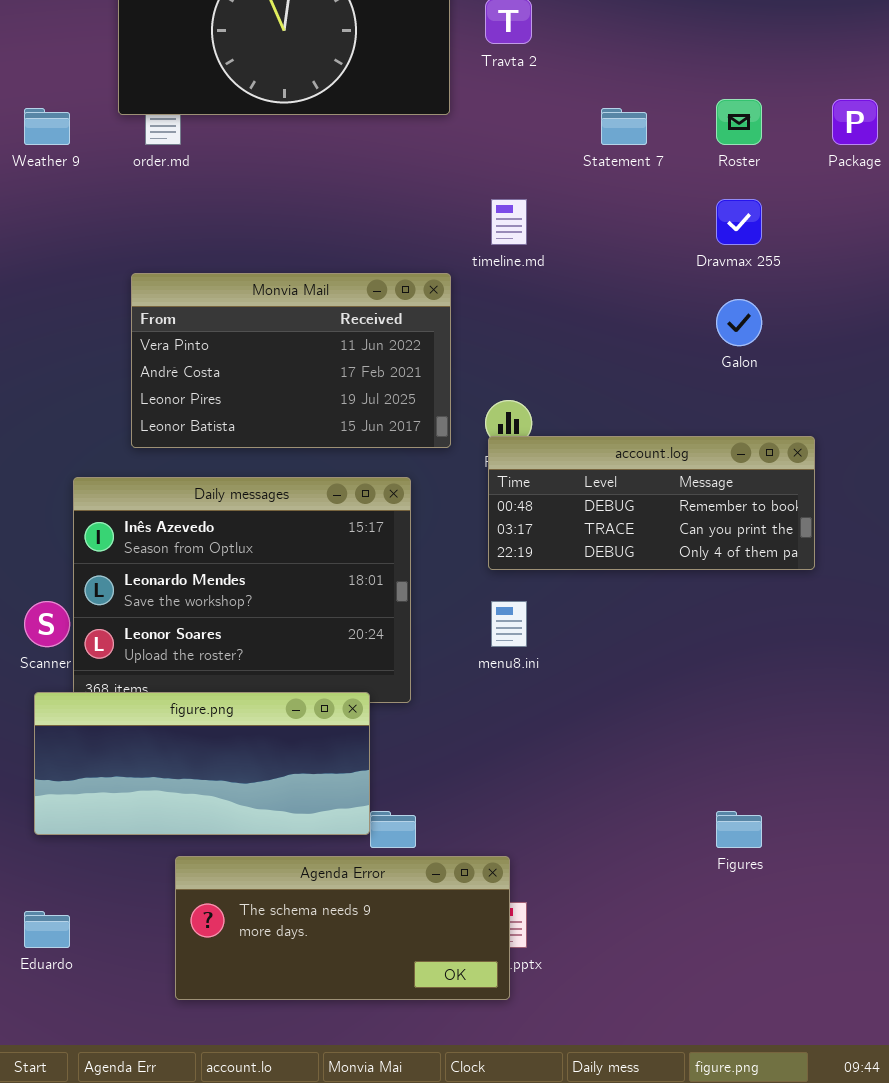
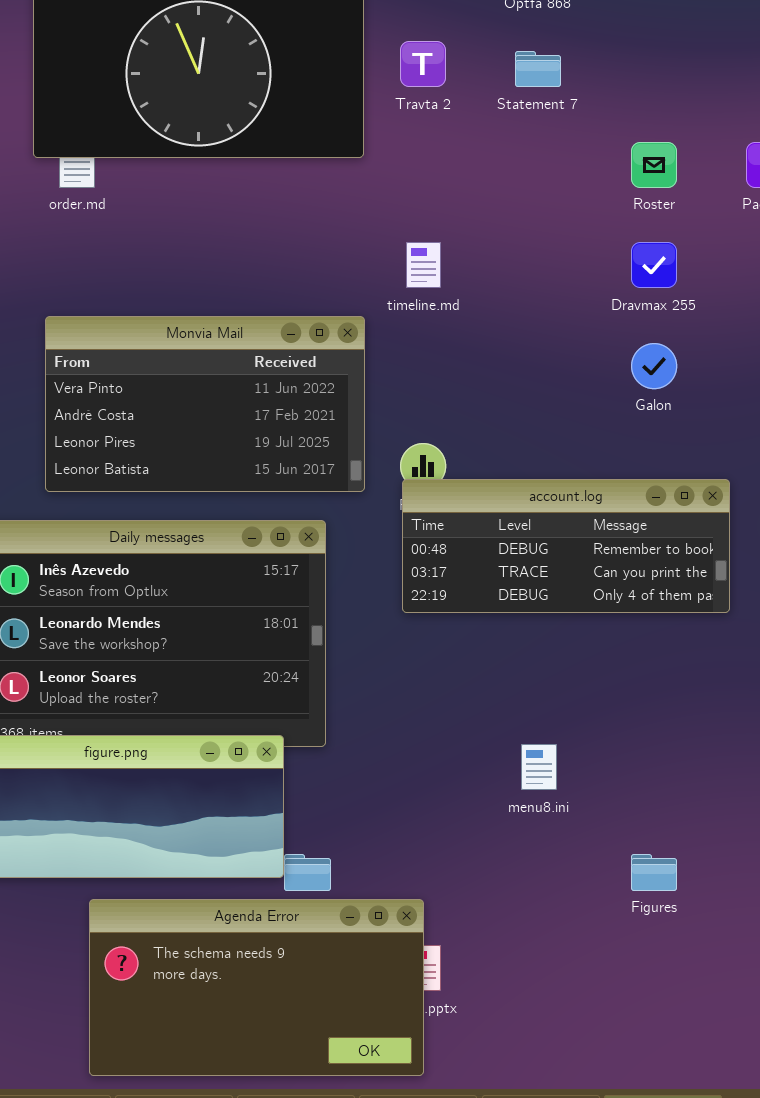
Statement 7: [601,108,647,145] -> [515,51,561,87], moved
menu8.ini: [491,601,527,647] -> [521,744,557,790], moved
Agenda Error: [175,856,510,1000] -> [89,899,424,1076], resized

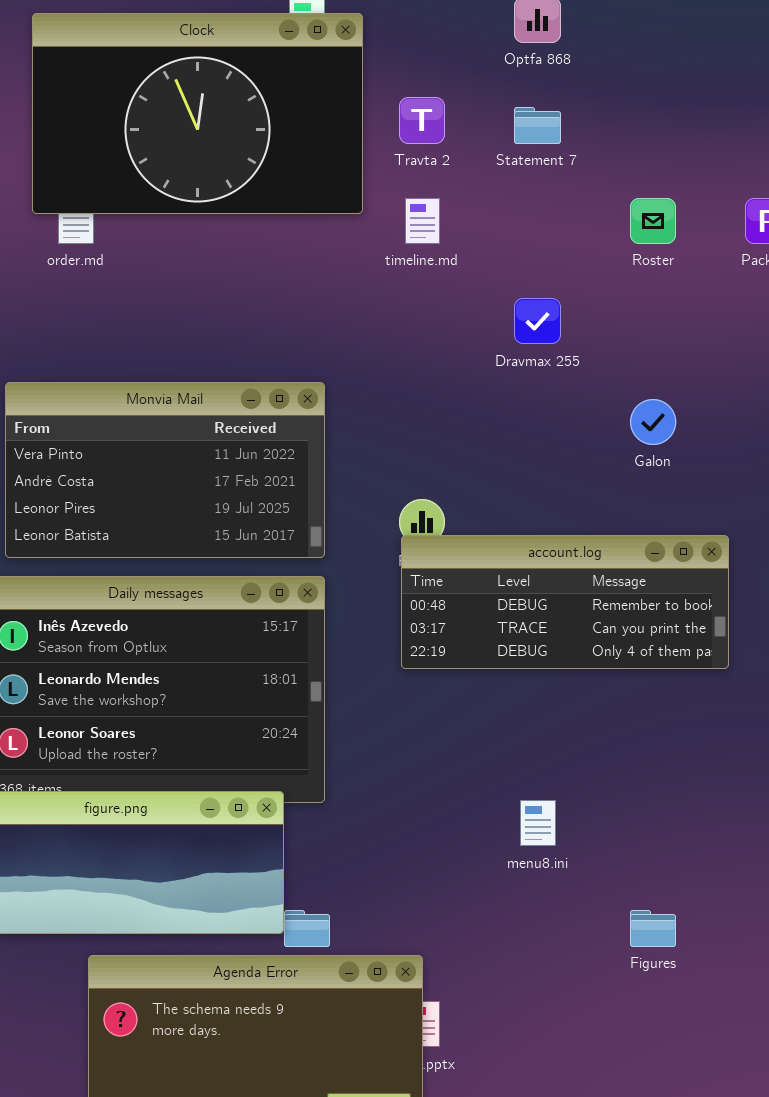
timeline.md: [406,242,441,288] -> [405,198,440,244], moved
Dravmax 255: [631,242,677,288] -> [514,298,561,344], moved
Monvia Mail: [45,316,365,492] -> [5,382,325,558], moved

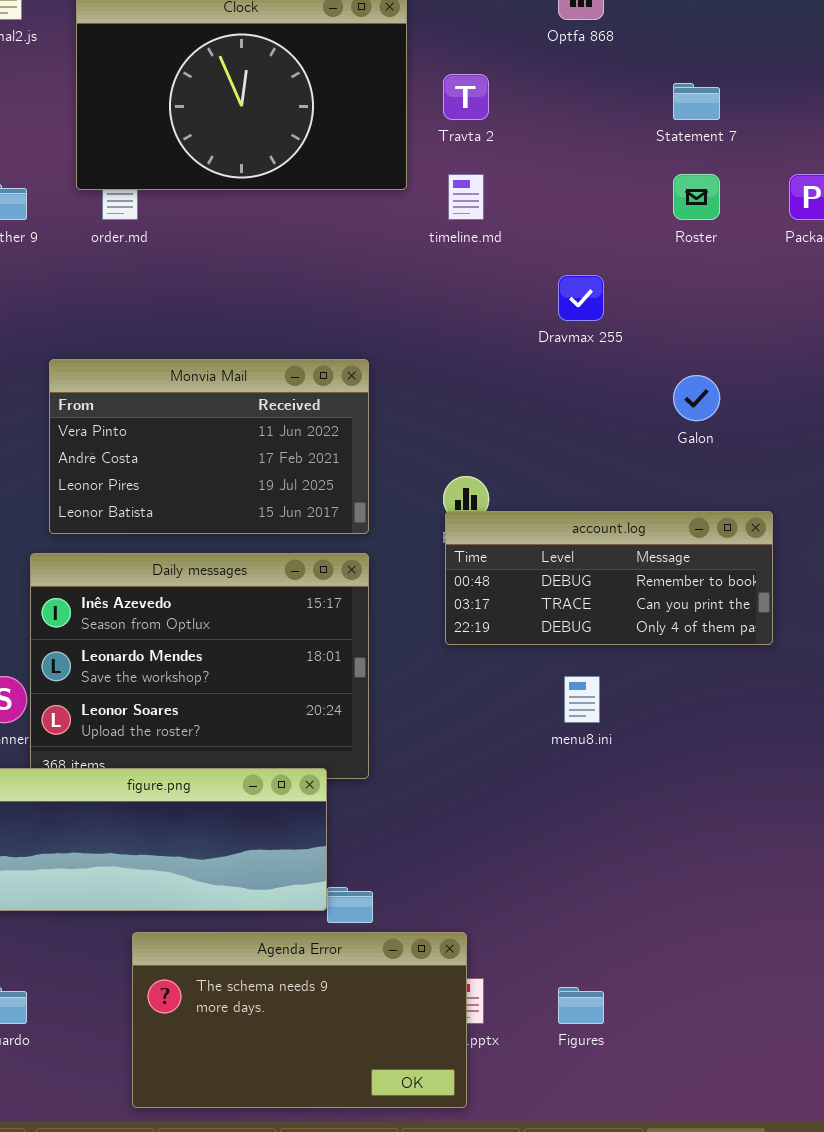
Statement 7: [514,107,561,144] -> [673,83,720,120], moved
menu8.ini: [520,800,556,846] -> [564,676,600,723], moved
Figures: [630,910,676,947] -> [558,987,604,1024], moved

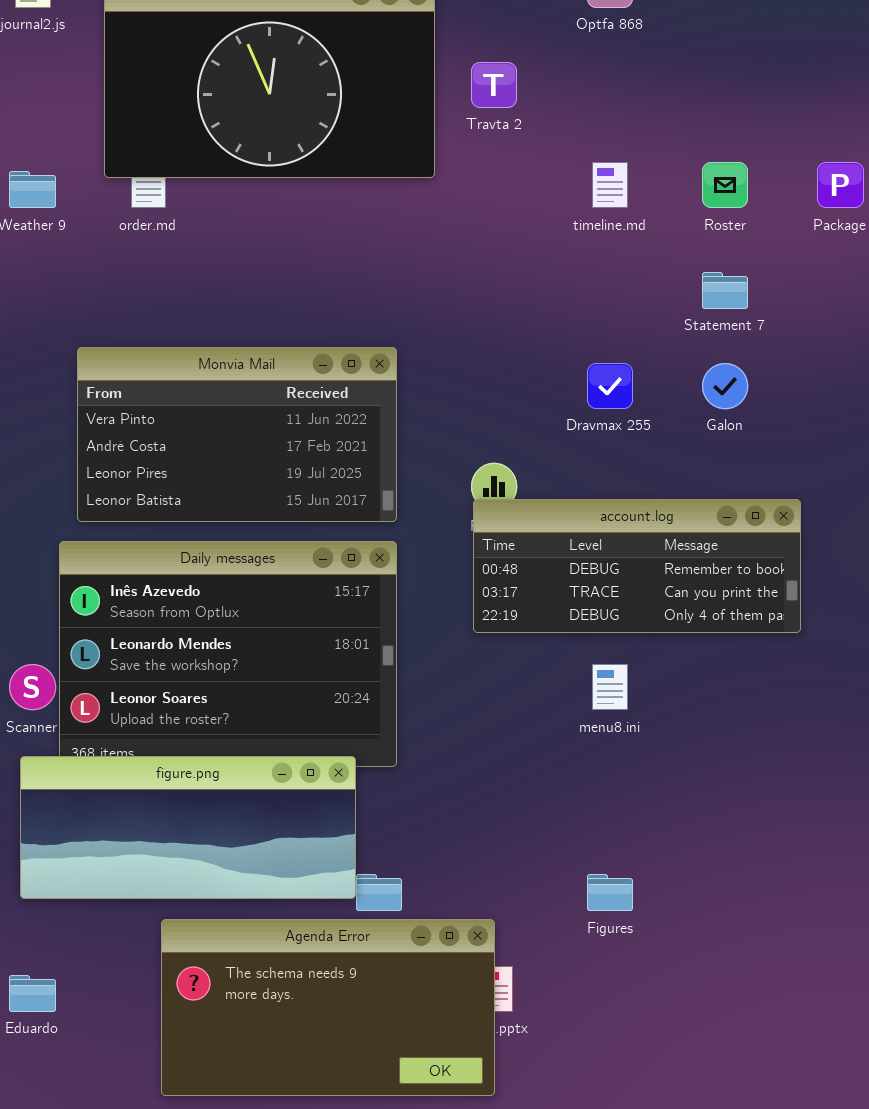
Statement 7: [673,83,720,120] -> [702,272,748,309], moved
timeline.md: [448,174,484,220] -> [592,162,628,208], moved
Dravmax 255: [558,275,604,321] -> [587,363,633,409], moved
Figures: [558,987,604,1024] -> [587,874,633,911], moved

